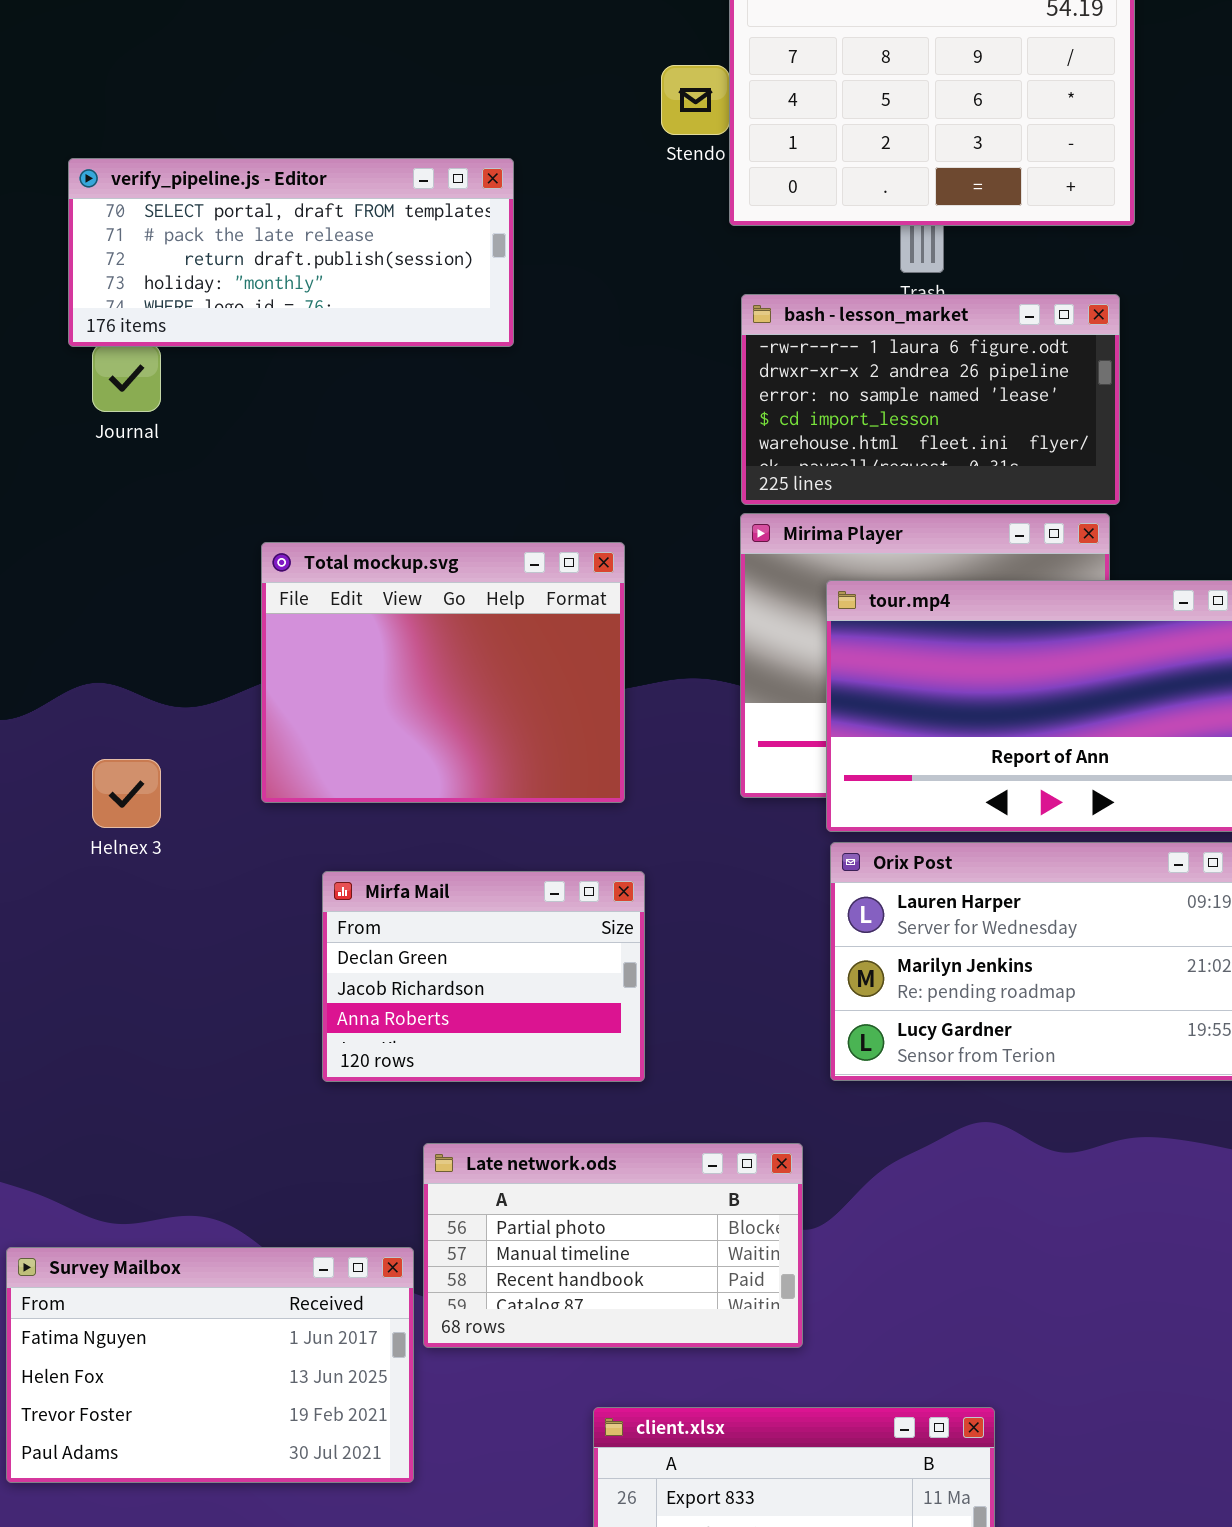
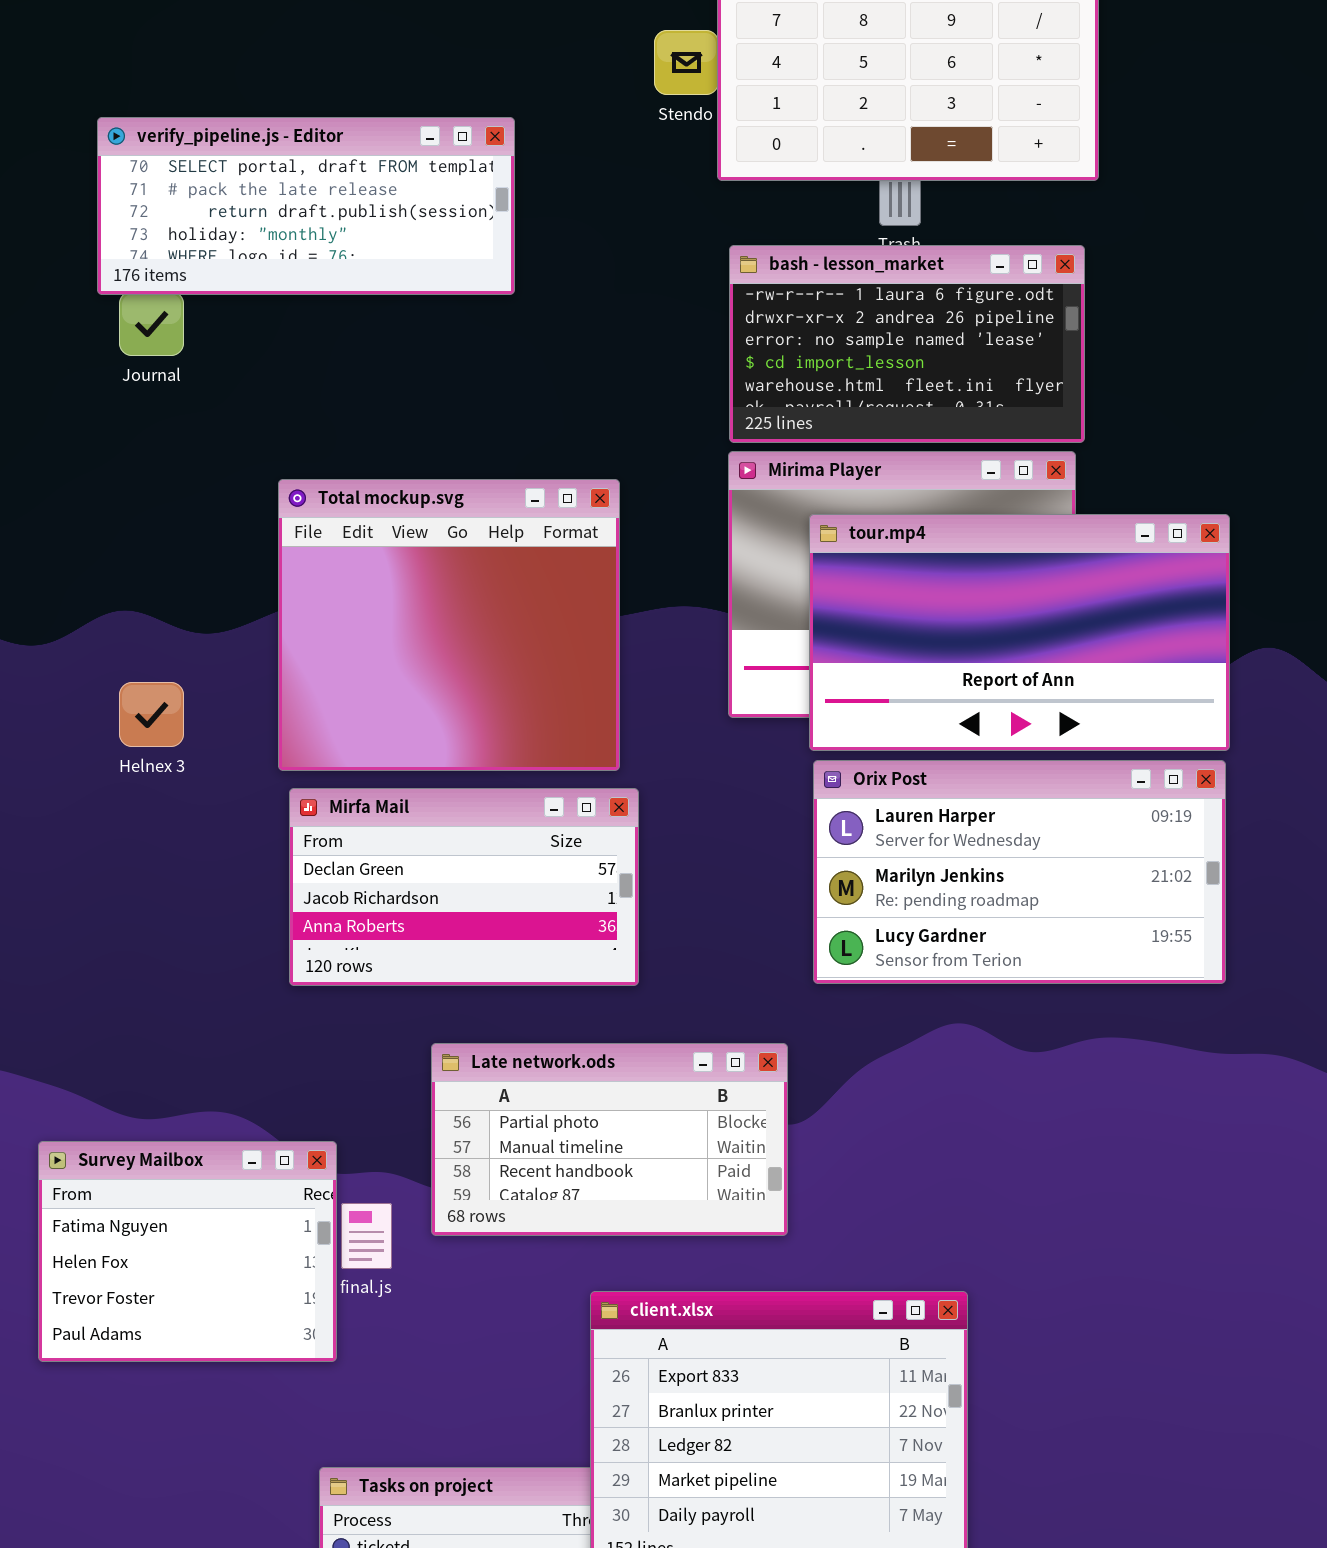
Total mockup.svg: [261,542,625,803] -> [278,479,620,771], resized
Mirfa Mail: [322,871,645,1082] -> [289,788,639,986], resized
Survey Mailbox: [6,1247,414,1483] -> [38,1141,337,1362], resized

